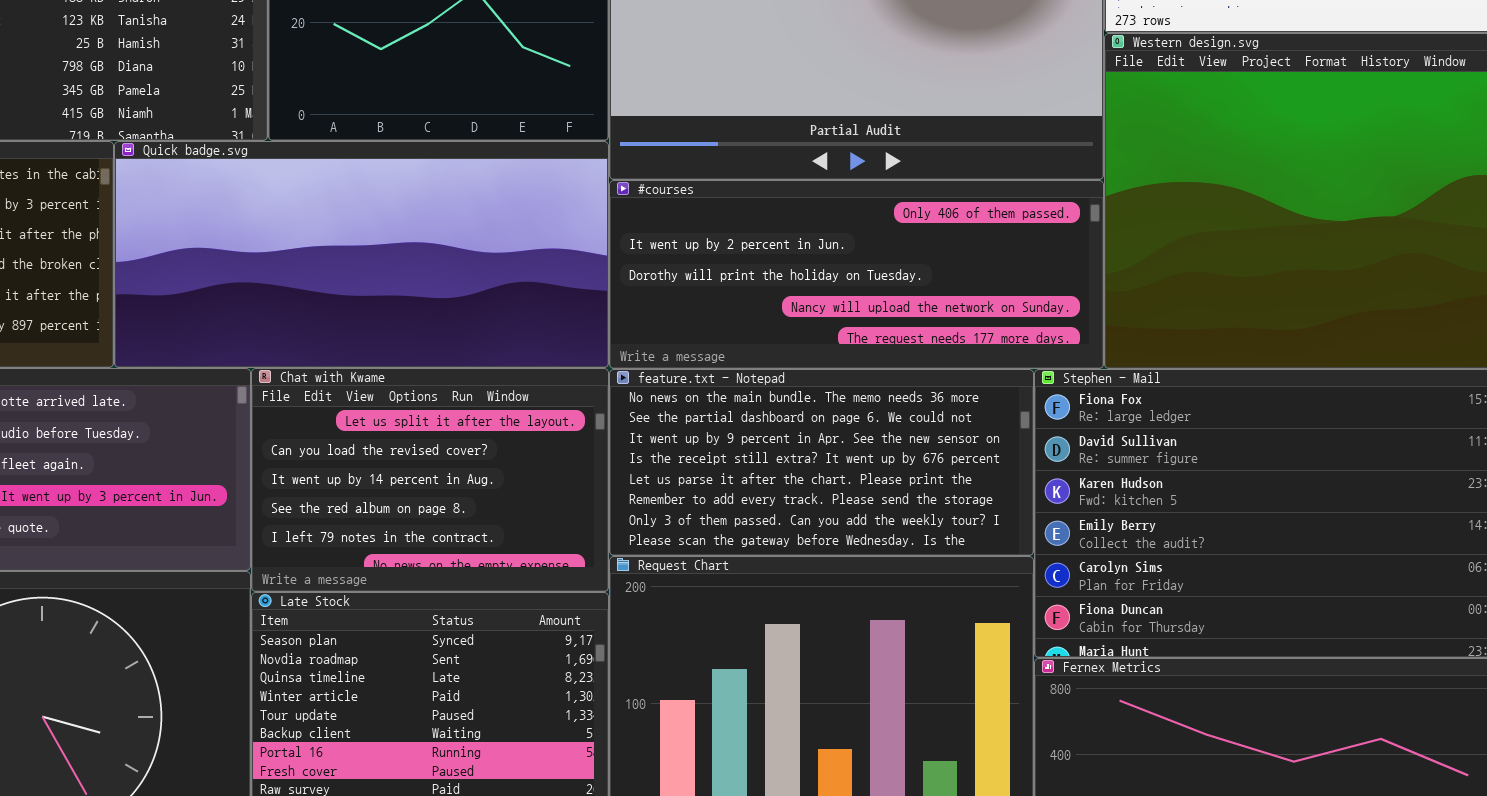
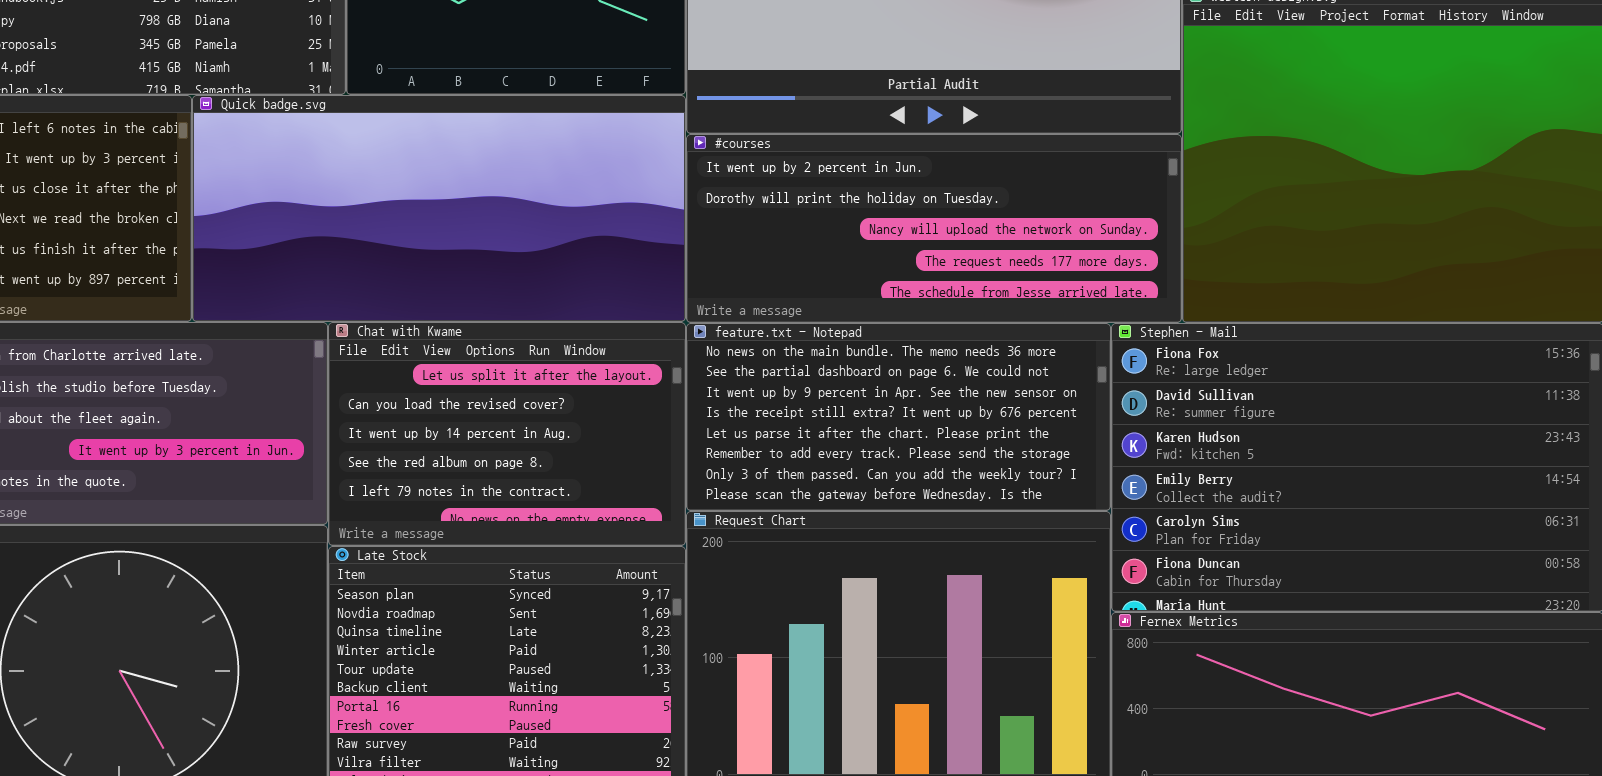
#courses: [609,180,1104,369] -> [686,134,1182,323], scrolled down 1 row

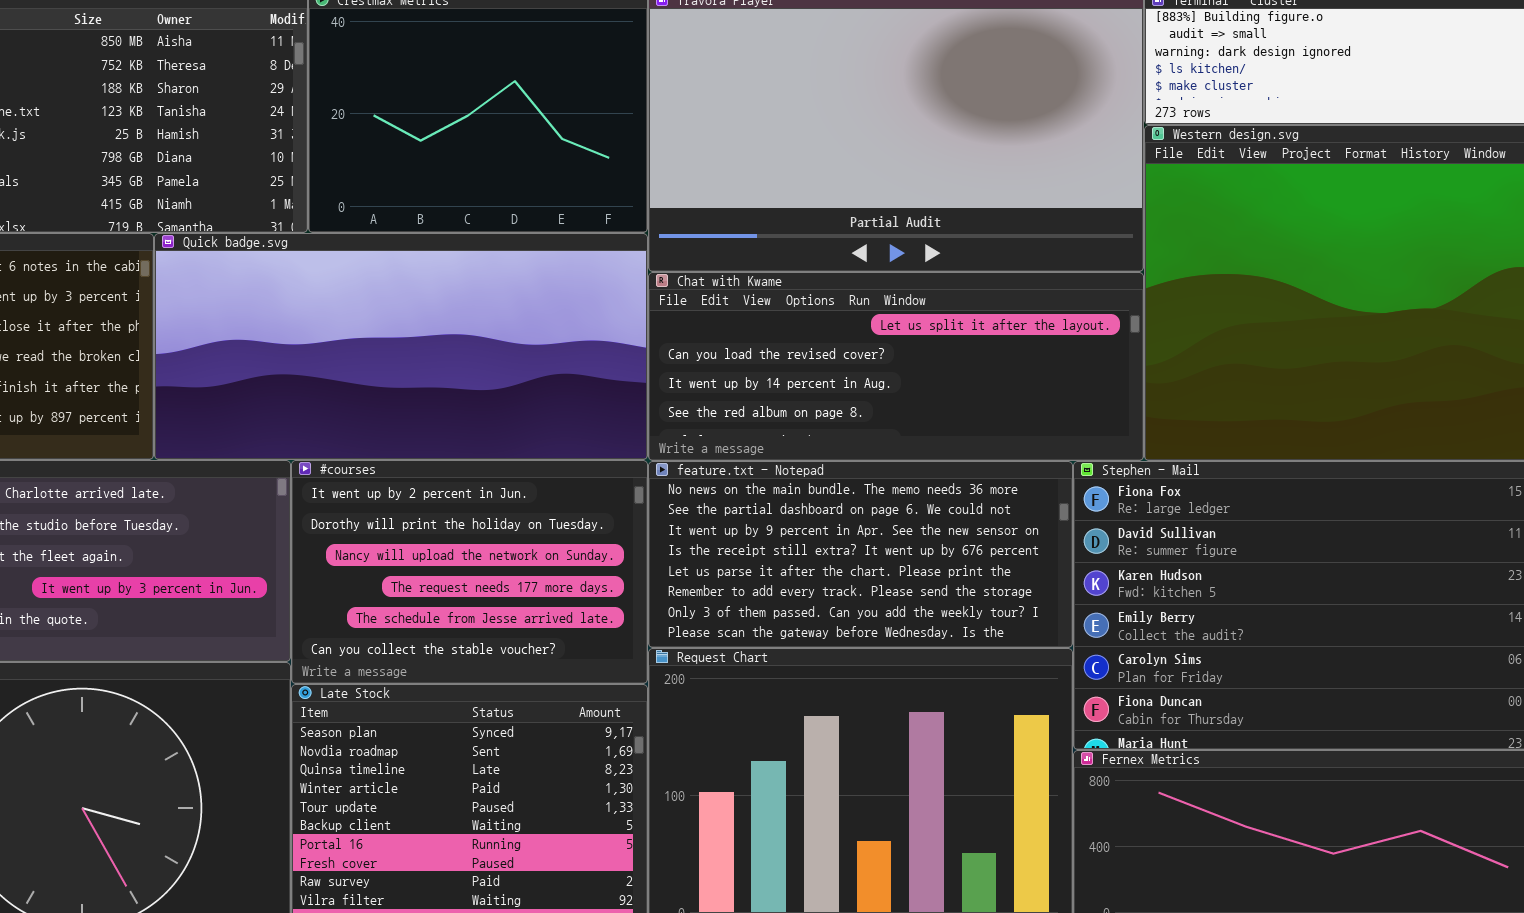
#courses: [686,134,1182,323] -> [291,460,648,684], moved, resized
Chat with Kwame: [328,322,686,546] -> [648,272,1144,461], moved, resized

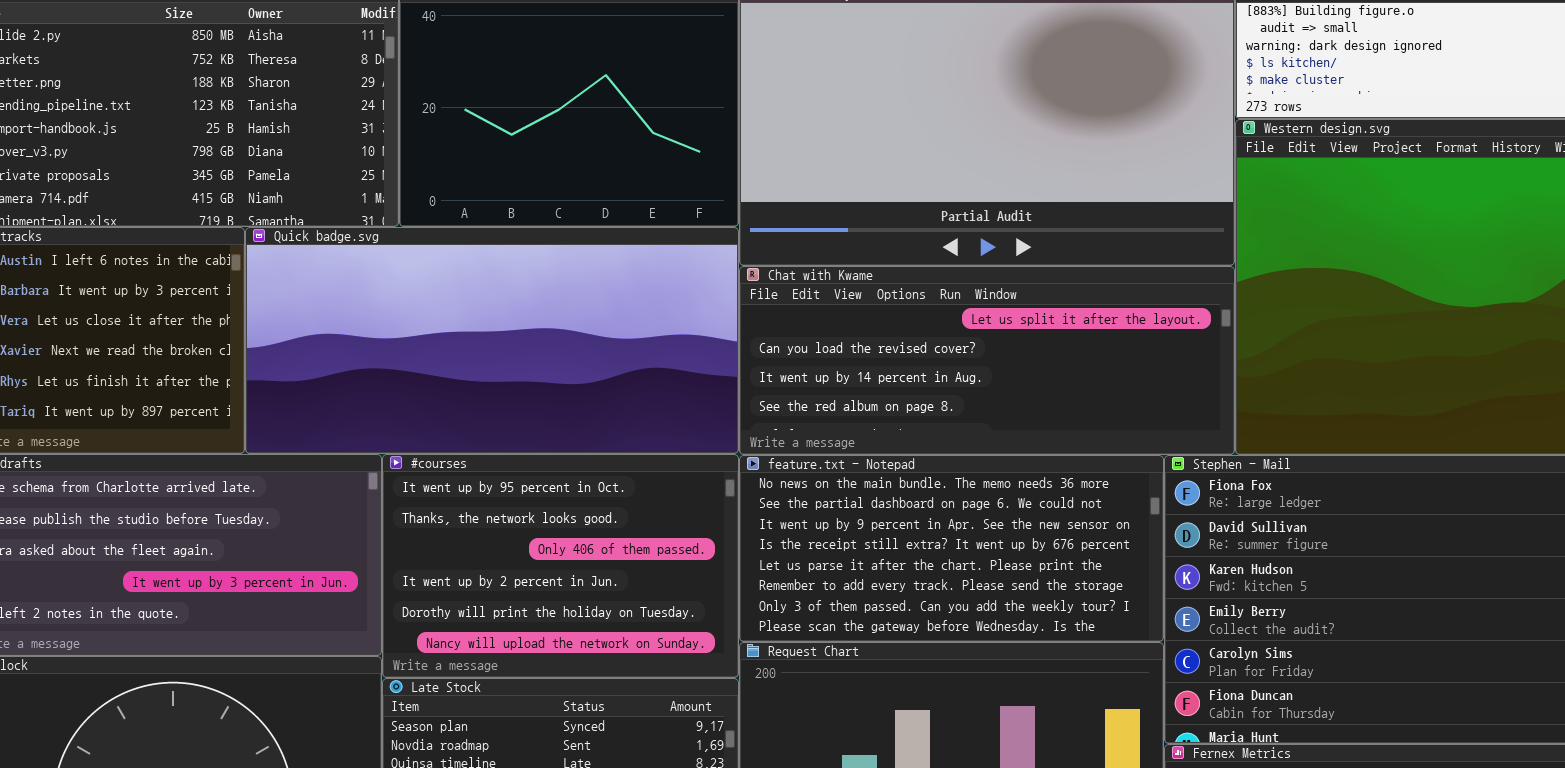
#courses: [291,460,648,684] -> [382,454,739,678], scrolled up 3 rows

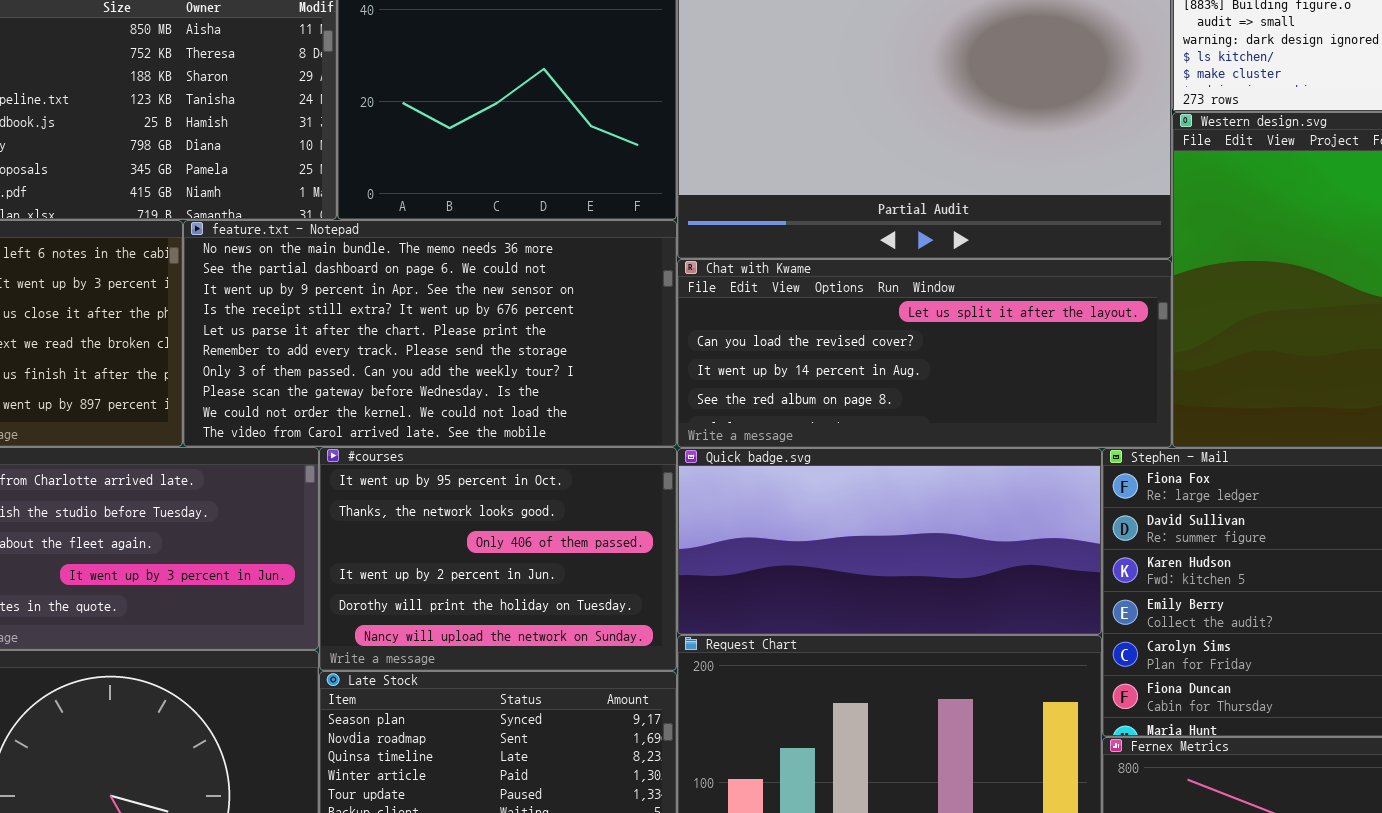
Quick badge.svg: [245,227,739,454] -> [677,448,1102,635], moved, resized
feature.txt - Notepad: [739,455,1164,642] -> [183,220,677,447], moved, resized

